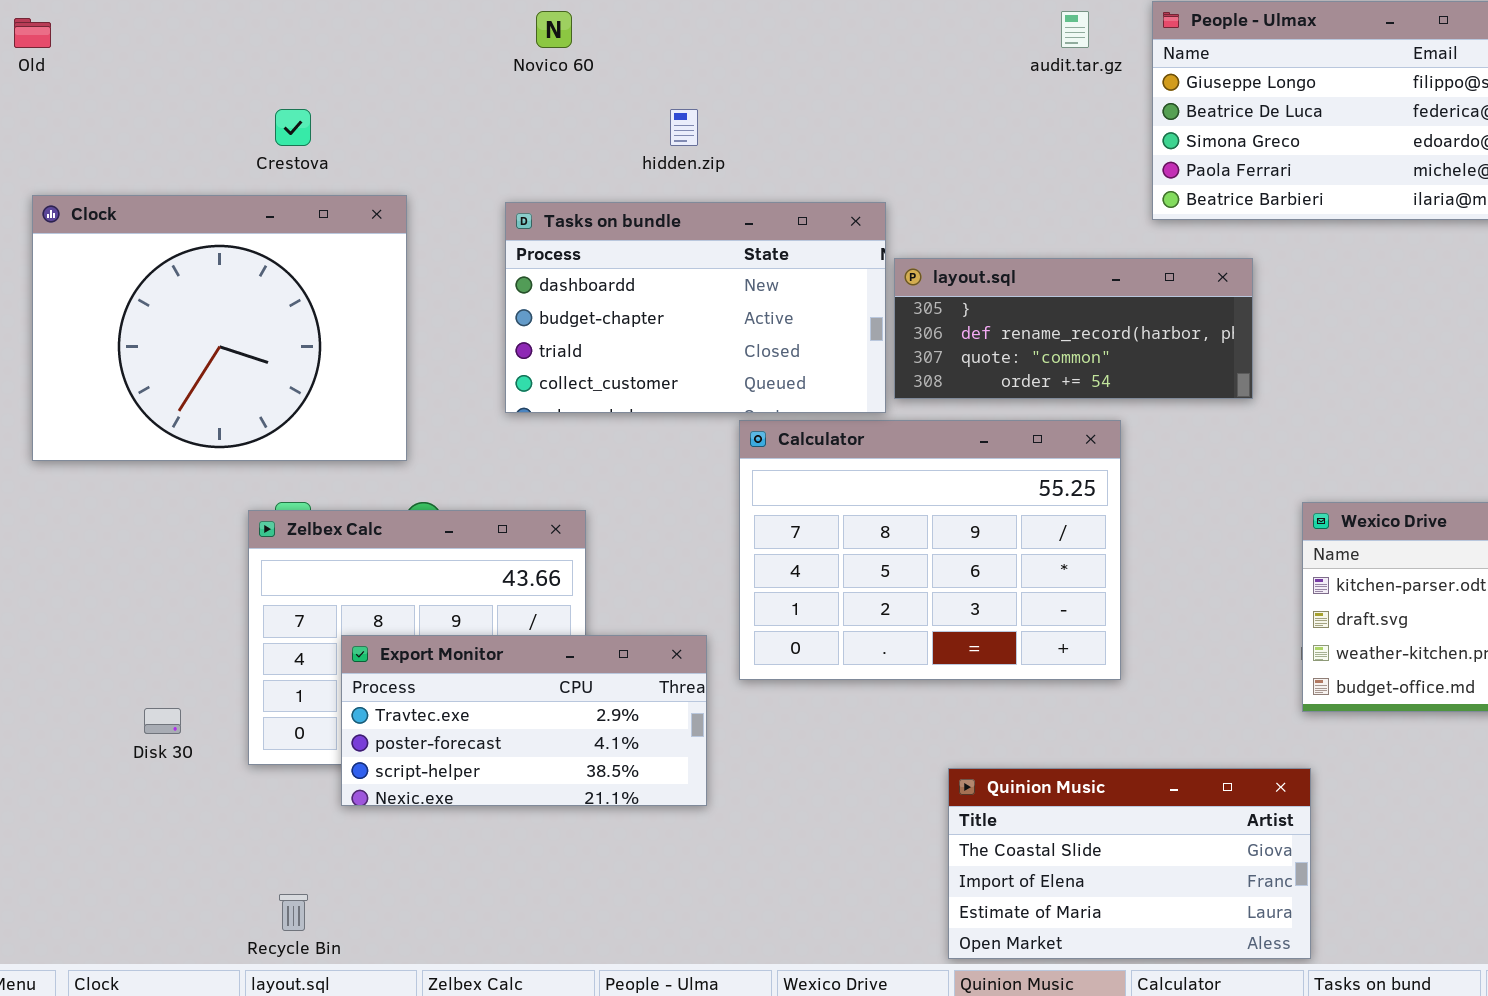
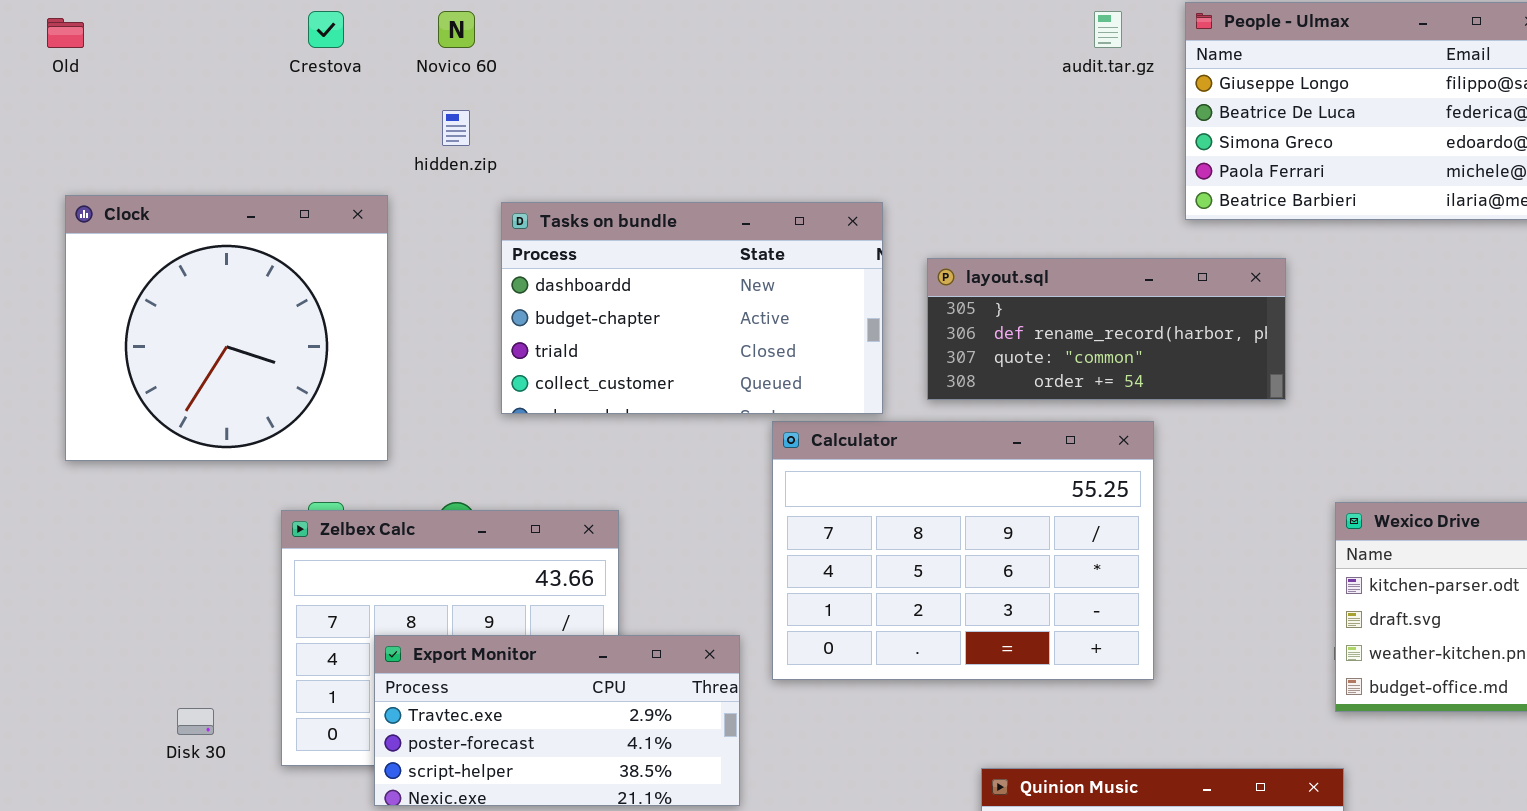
Novico 60: [536,11,572,48] -> [438,11,475,48], moved
Crestova: [275,109,311,146] -> [308,11,344,48], moved
hidden.zip: [670,109,698,146] -> [442,110,470,146], moved
Clock: [32,195,407,461] -> [65,195,388,461], resized
Tasks on bundle: [505,202,886,413] -> [501,202,883,414], moved

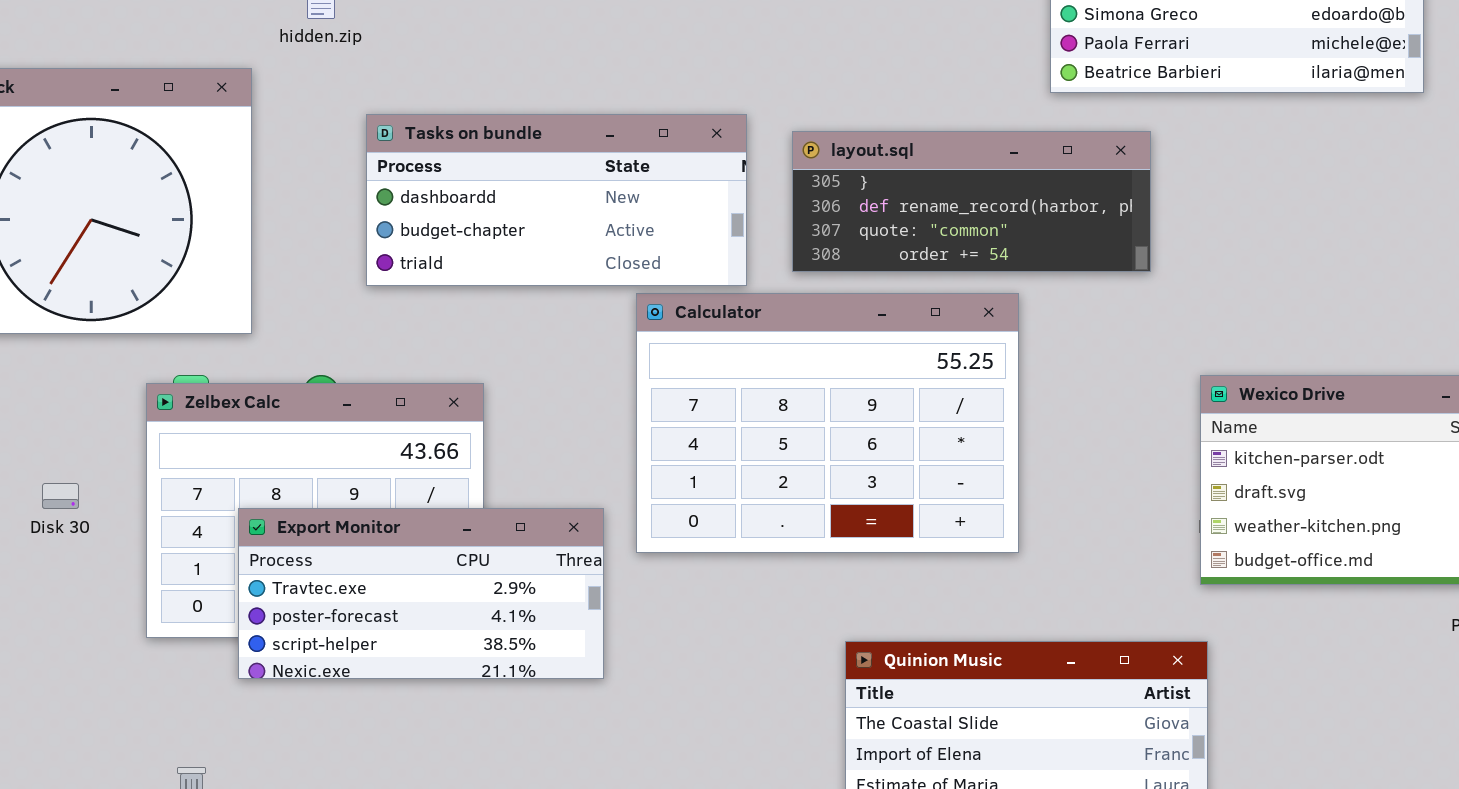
Tasks on bundle: [501,202,883,414] -> [366,114,747,286], resized
Disk 30: [177,708,214,735] -> [42,483,79,509], moved

